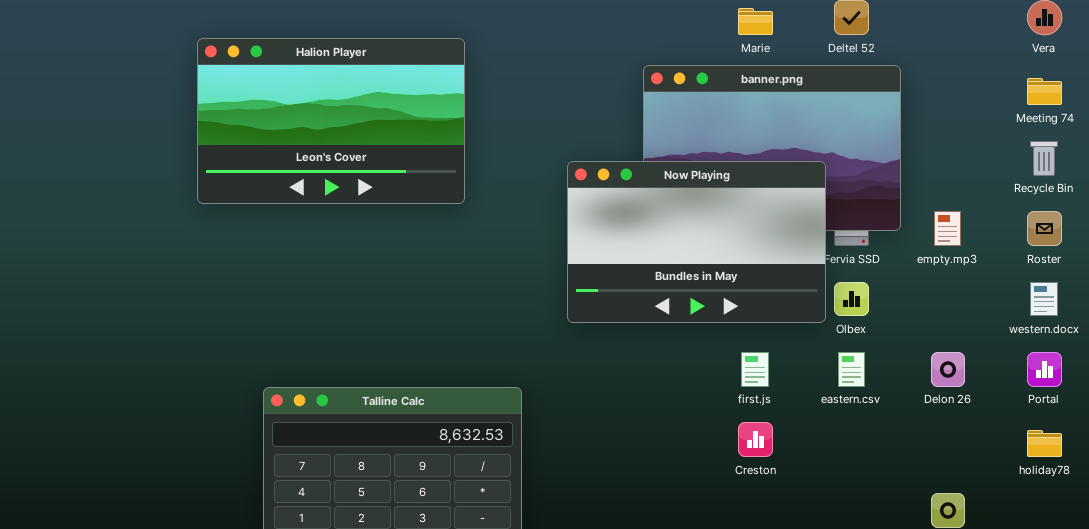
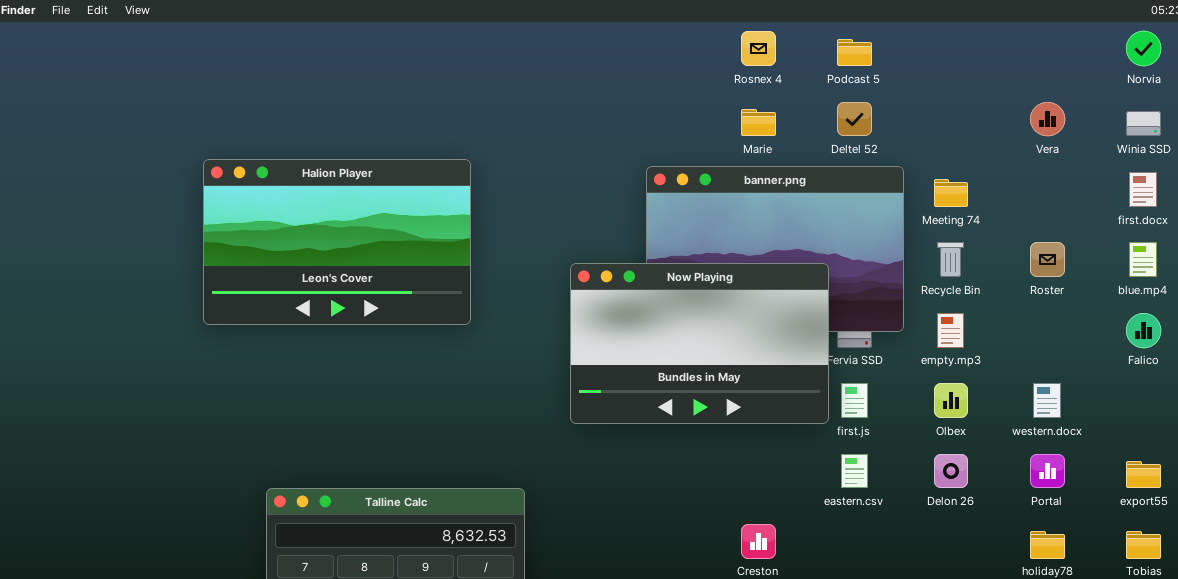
Halion Player: [197,38,465,204] -> [203,159,471,325], moved
Meeting 74: [1027,78,1062,105] -> [934,179,968,207], moved
Recycle Bin: [1030,141,1058,176] -> [937,242,964,277], moved
Roster: [1027,211,1062,246] -> [1030,242,1065,277], moved
Olbex: [834,282,869,316] -> [934,383,968,418], moved
first.js: [741,352,769,387] -> [841,383,868,418], moved

